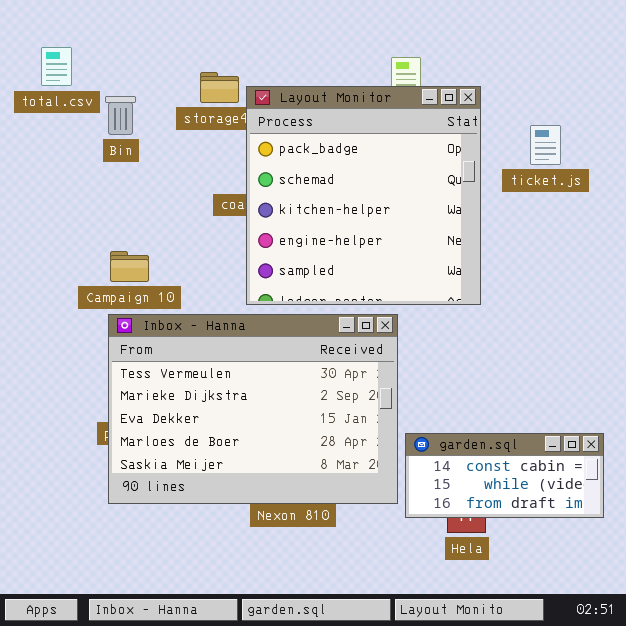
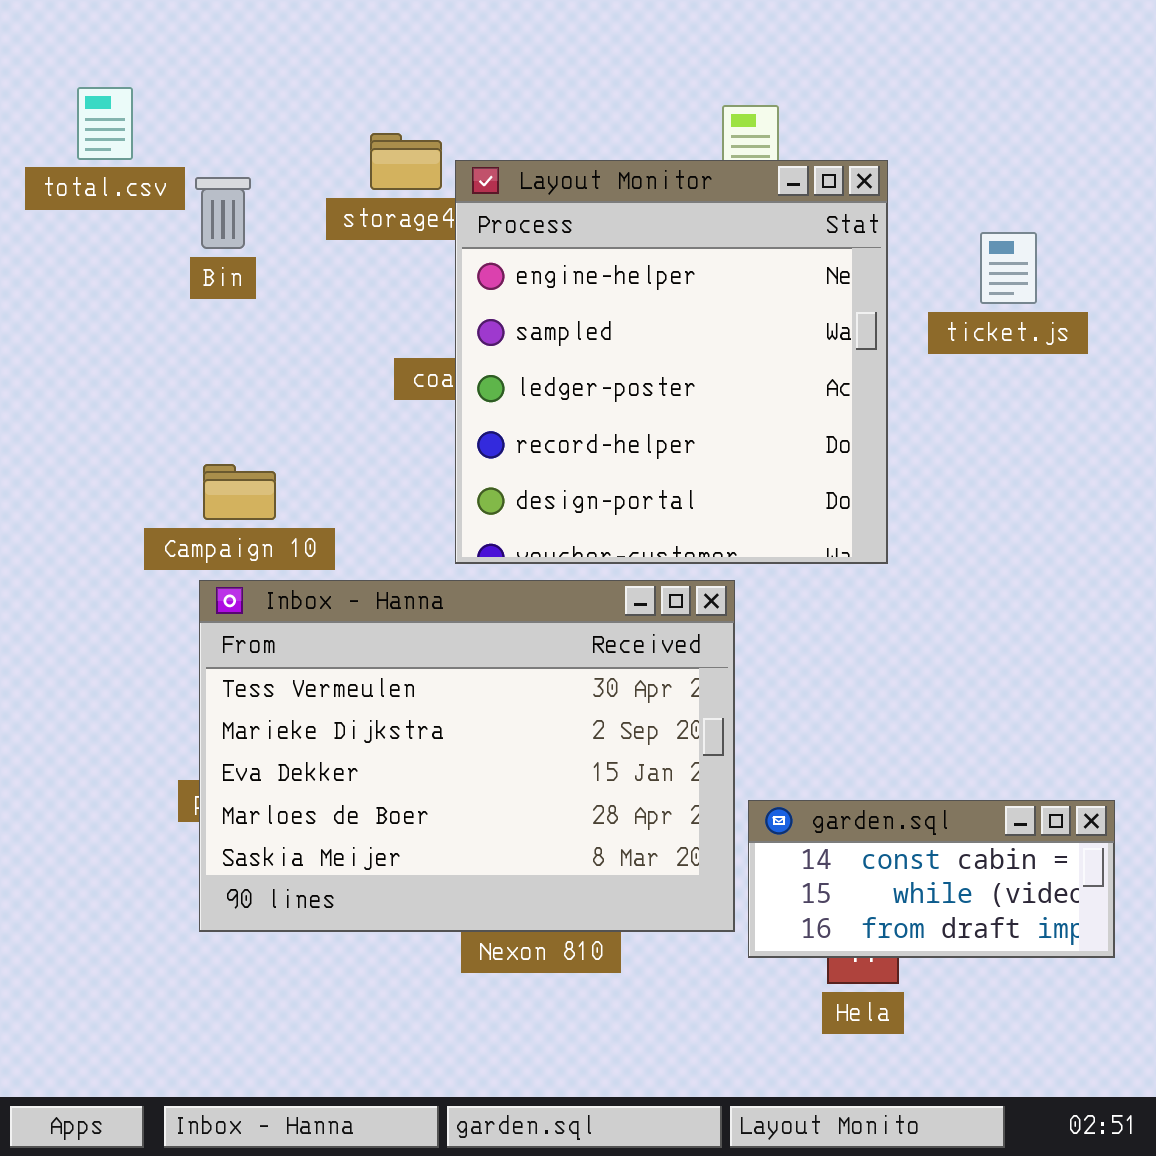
Layout Monitor: [246,86,481,305] -> [455,160,888,564], scrolled down 3 rows

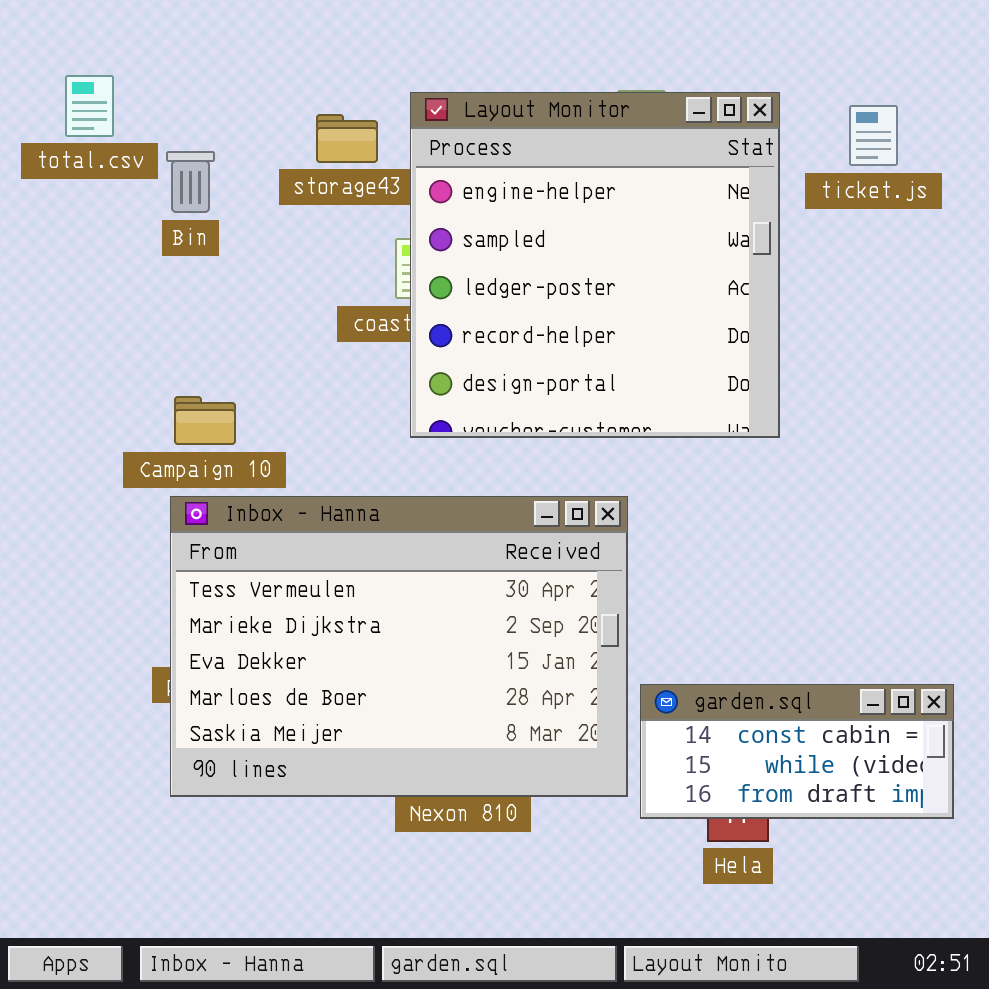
Layout Monitor: [455,160,888,564] -> [410,92,780,438], moved
ticket.js: [980,232,1037,304] -> [849,105,898,166], moved

